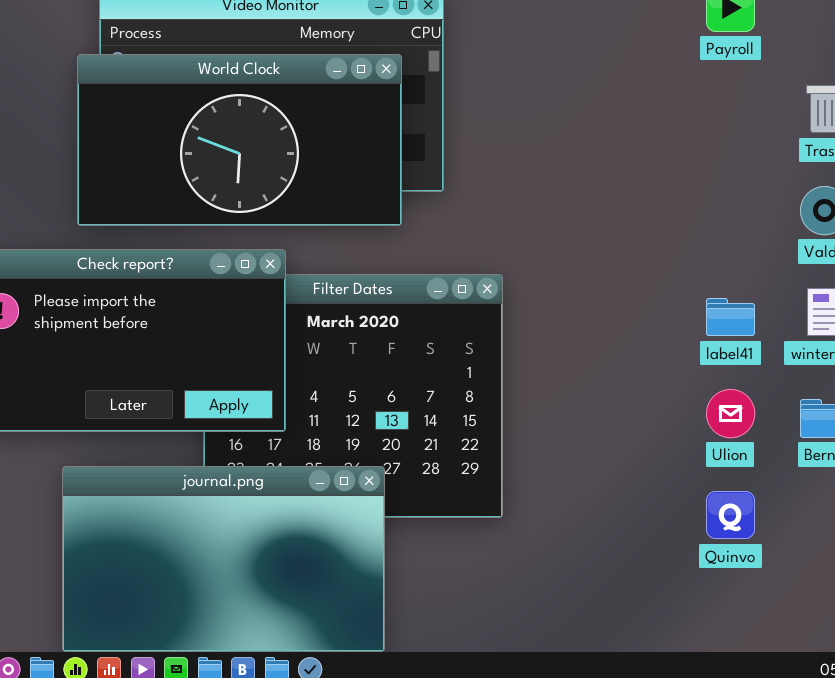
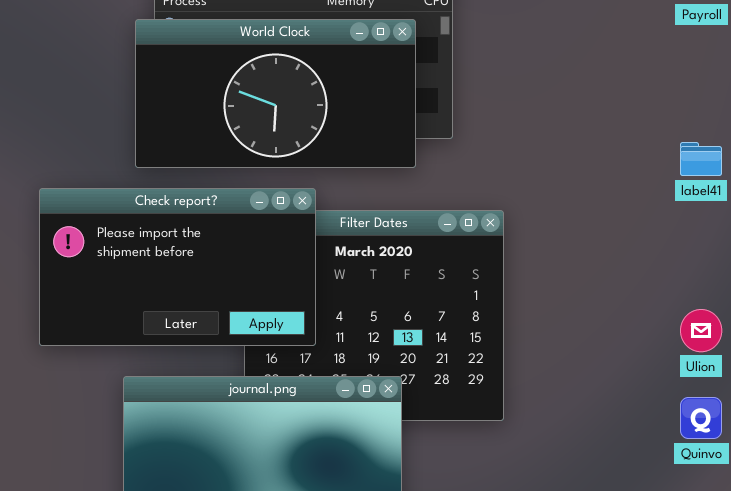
label41: [706,298,755,336] -> [680,142,722,176], moved

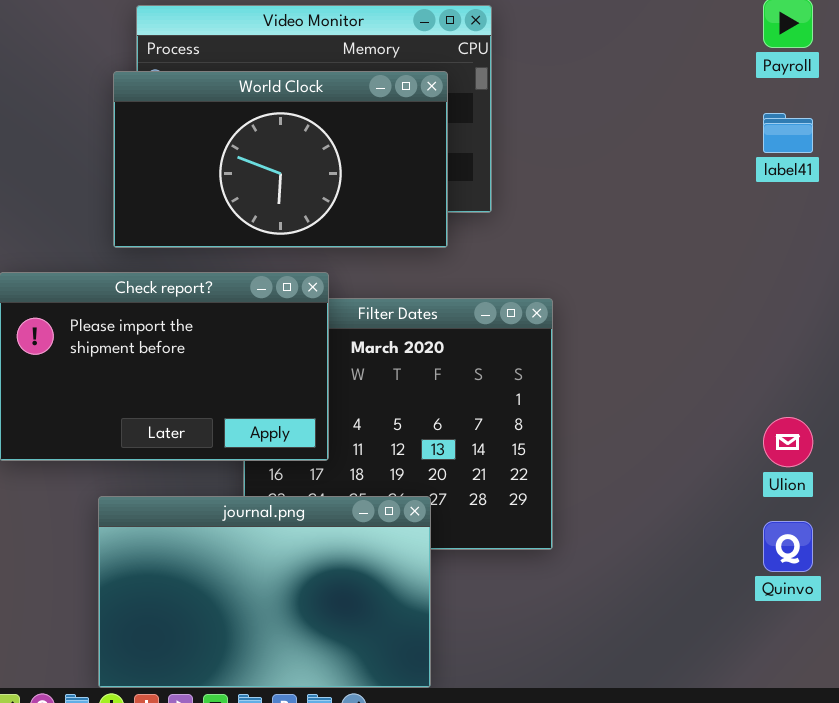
label41: [680,142,722,176] -> [763,113,813,153], moved

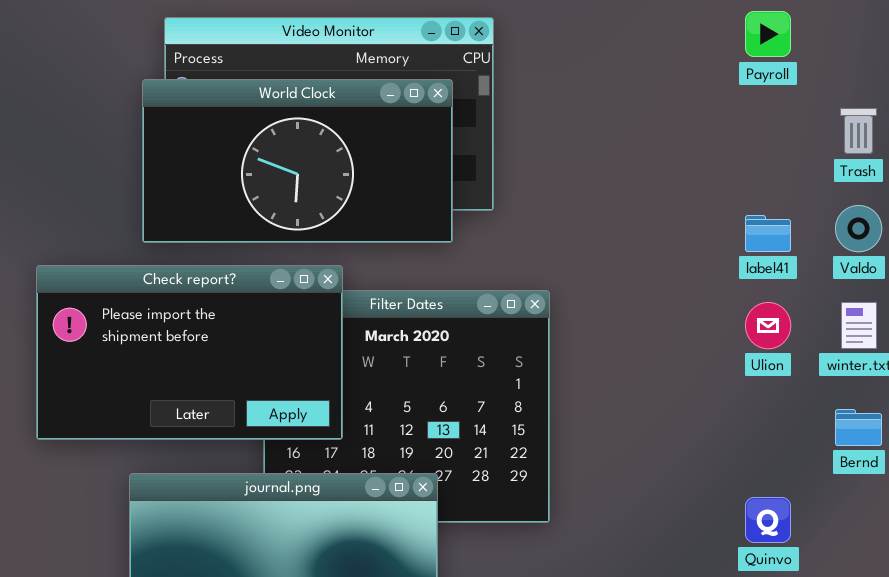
label41: [763,113,813,153] -> [745,215,791,252], moved
Ulion: [763,417,813,467] -> [745,302,791,349], moved

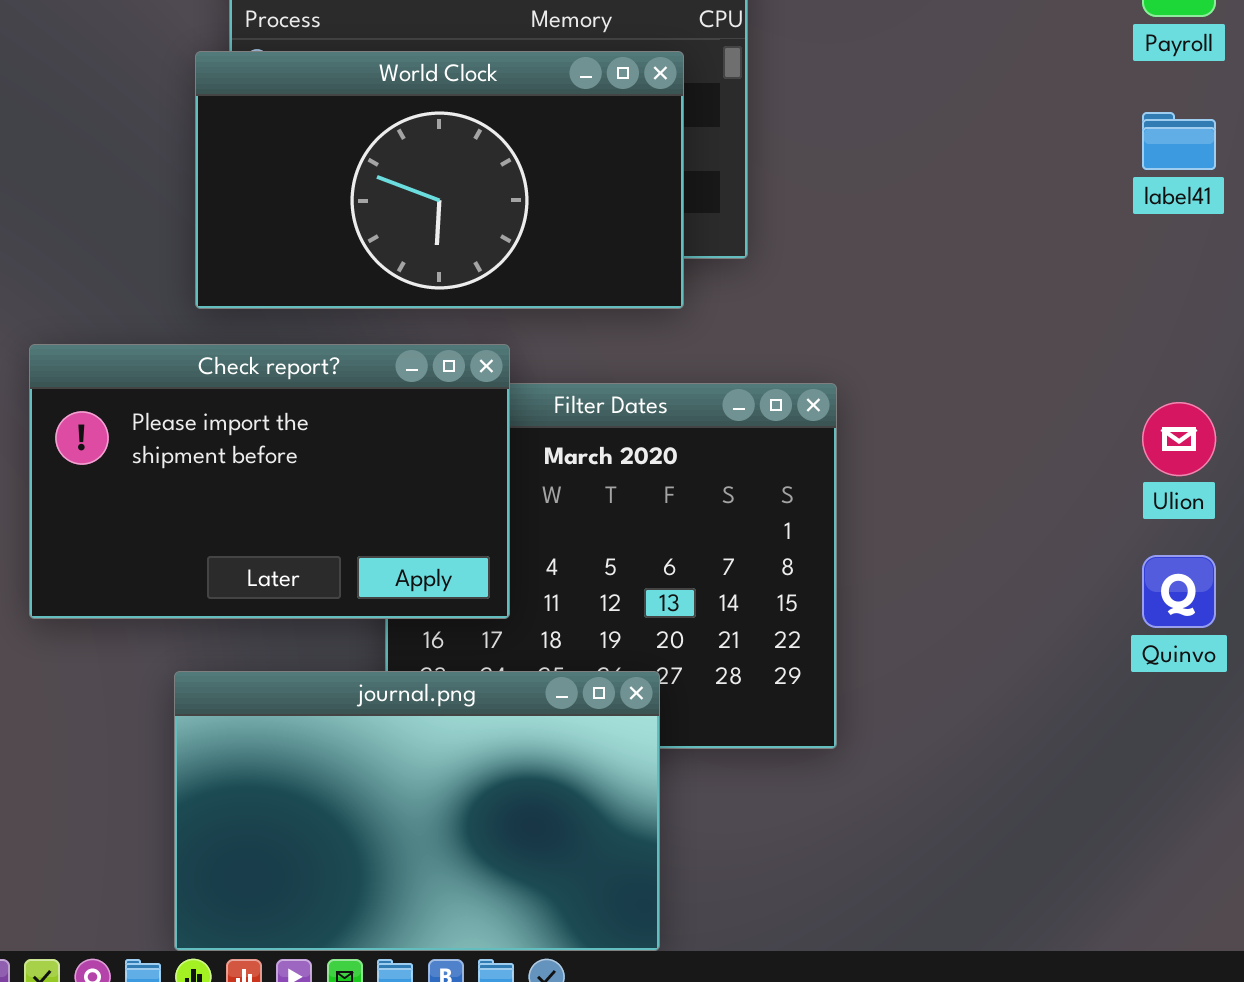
label41: [745,215,791,252] -> [1142,112,1216,170], moved
Quinvo: [745,497,791,543] -> [1142,555,1216,628], moved

